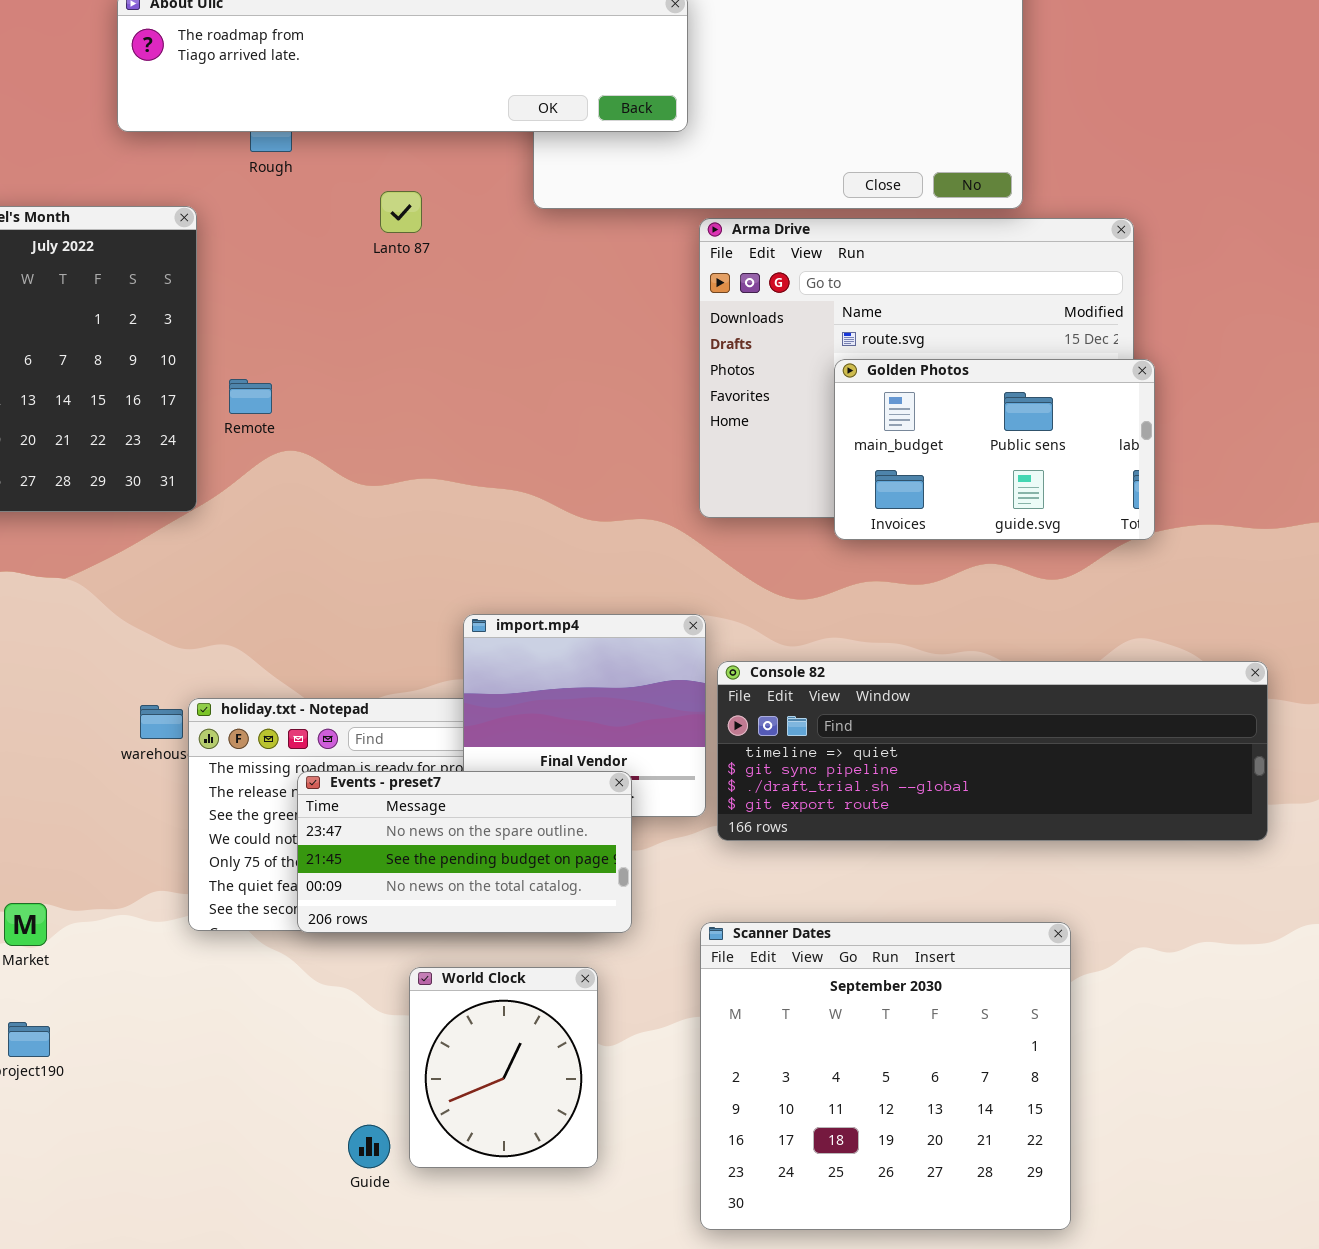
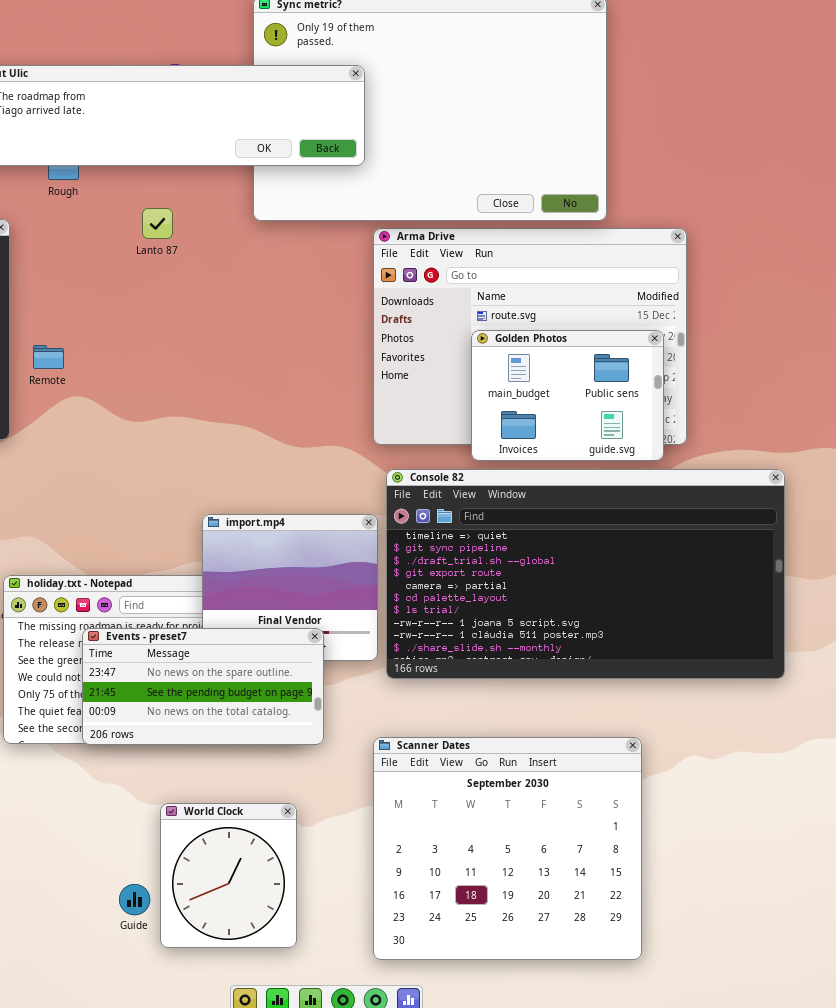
Golden Photos: [834,359,1155,540] -> [471,330,664,461], resized
Console 82: [717,661,1268,841] -> [386,469,785,679], resized
World Clock: [409,967,598,1168] -> [160,803,297,948], moved

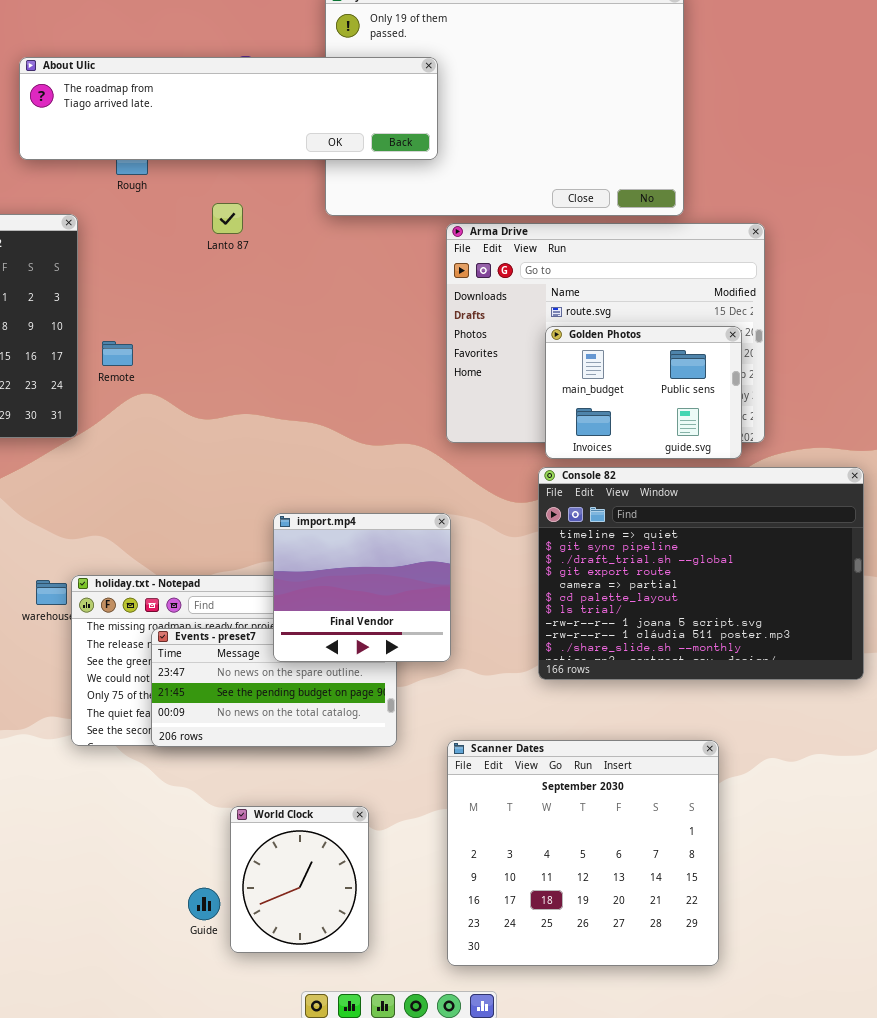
Console 82: [386,469,785,679] -> [538,467,864,680], resized
import.mp4: [202,514,378,661] -> [273,513,451,662], raised

